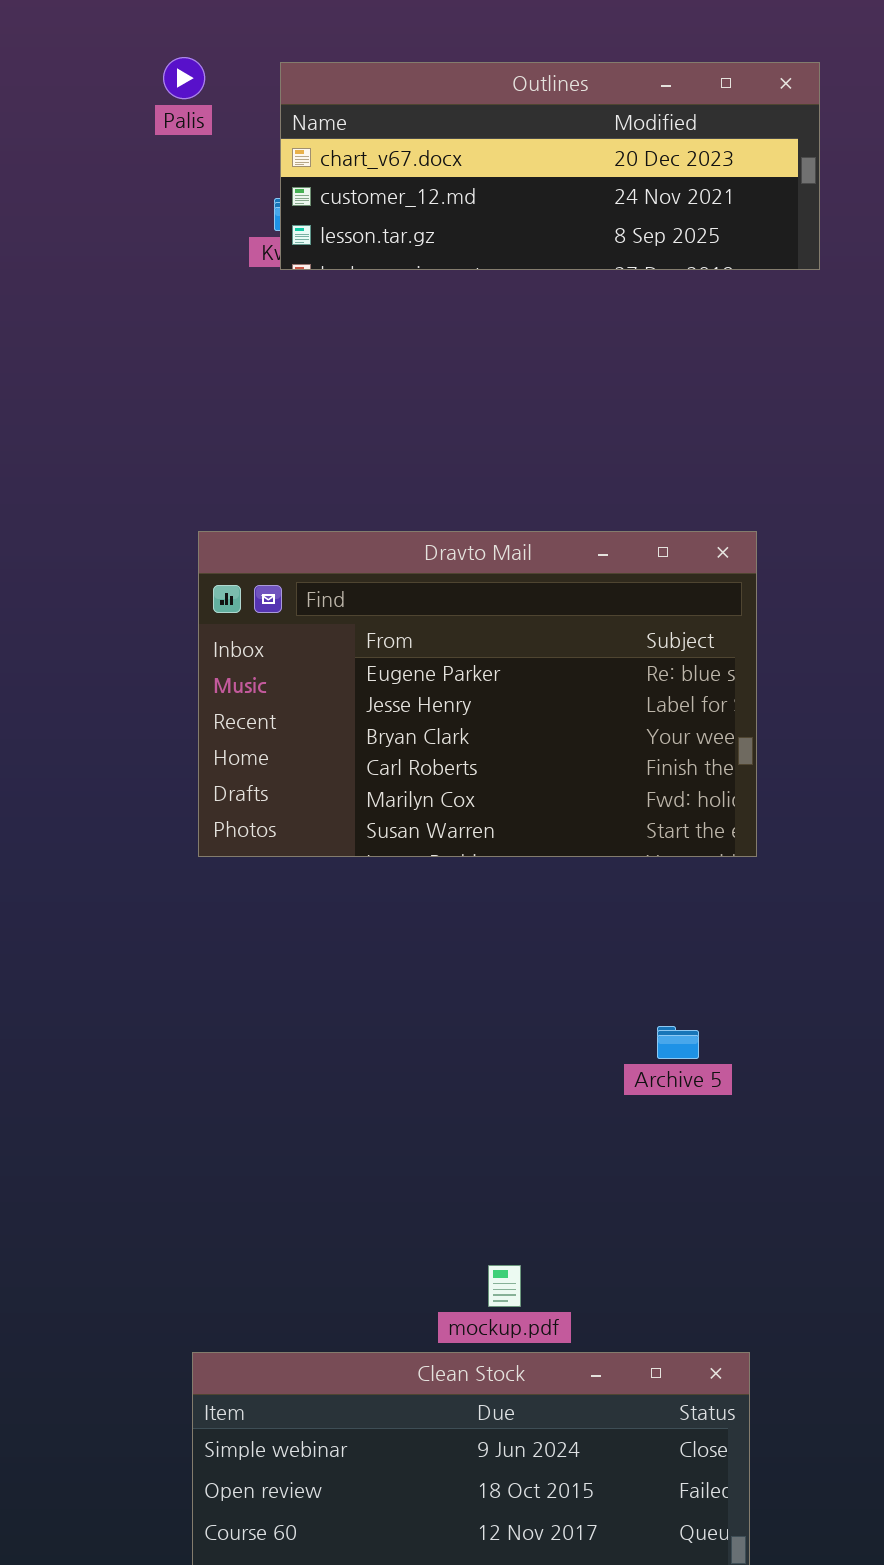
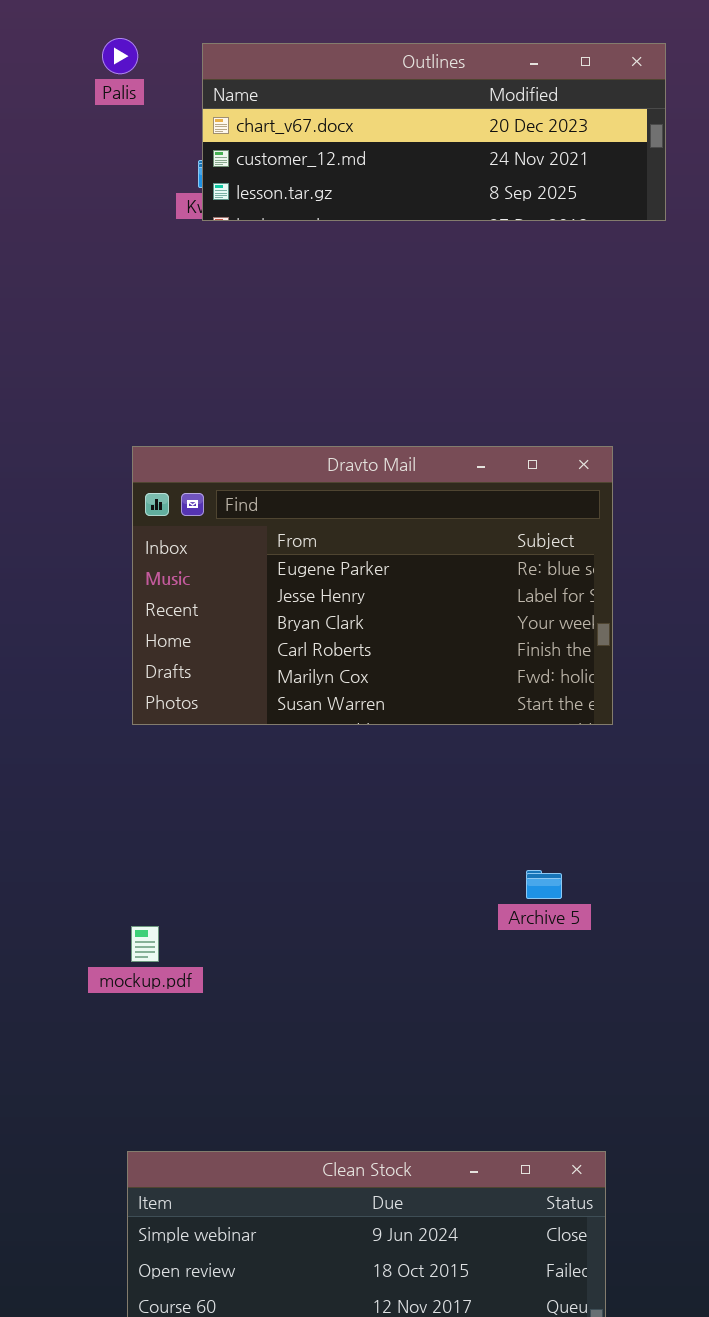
mockup.pdf: [488,1265,521,1307] -> [131,926,159,962], moved

